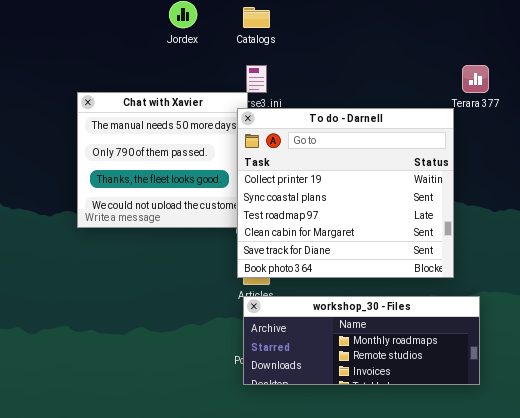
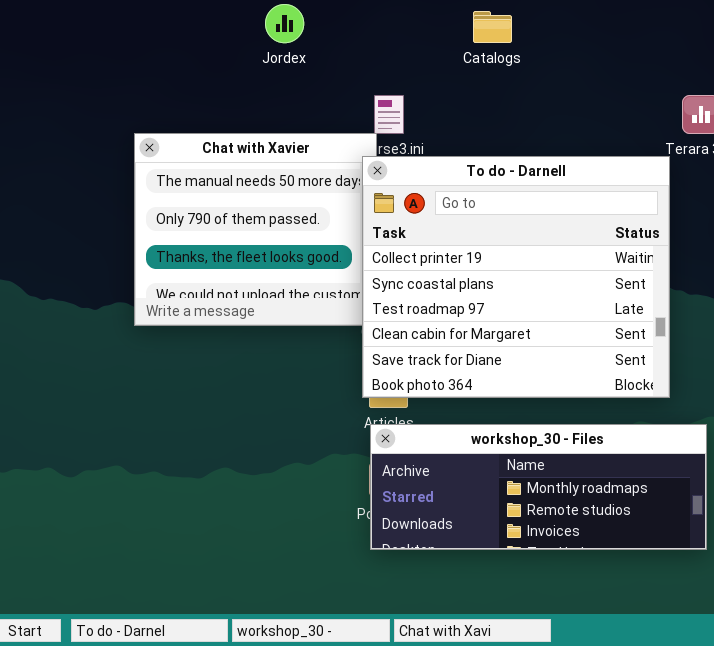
Catalogs: [243,7,270,28] -> [473,11,512,43], moved

